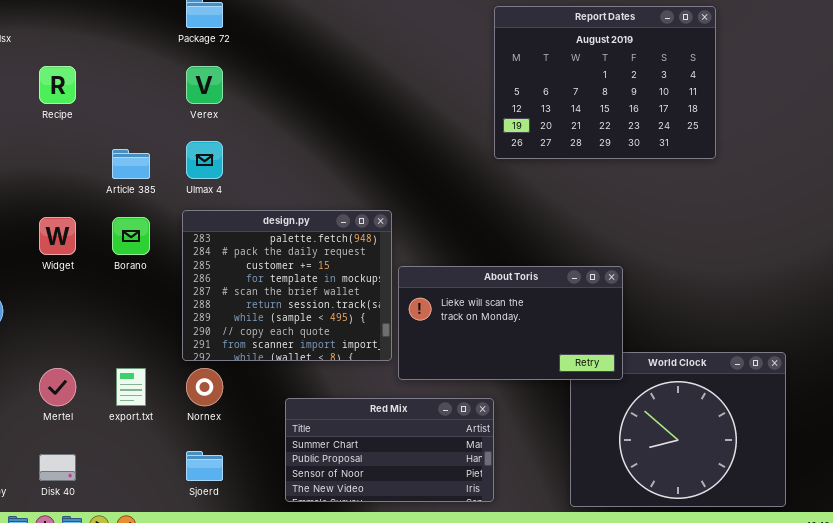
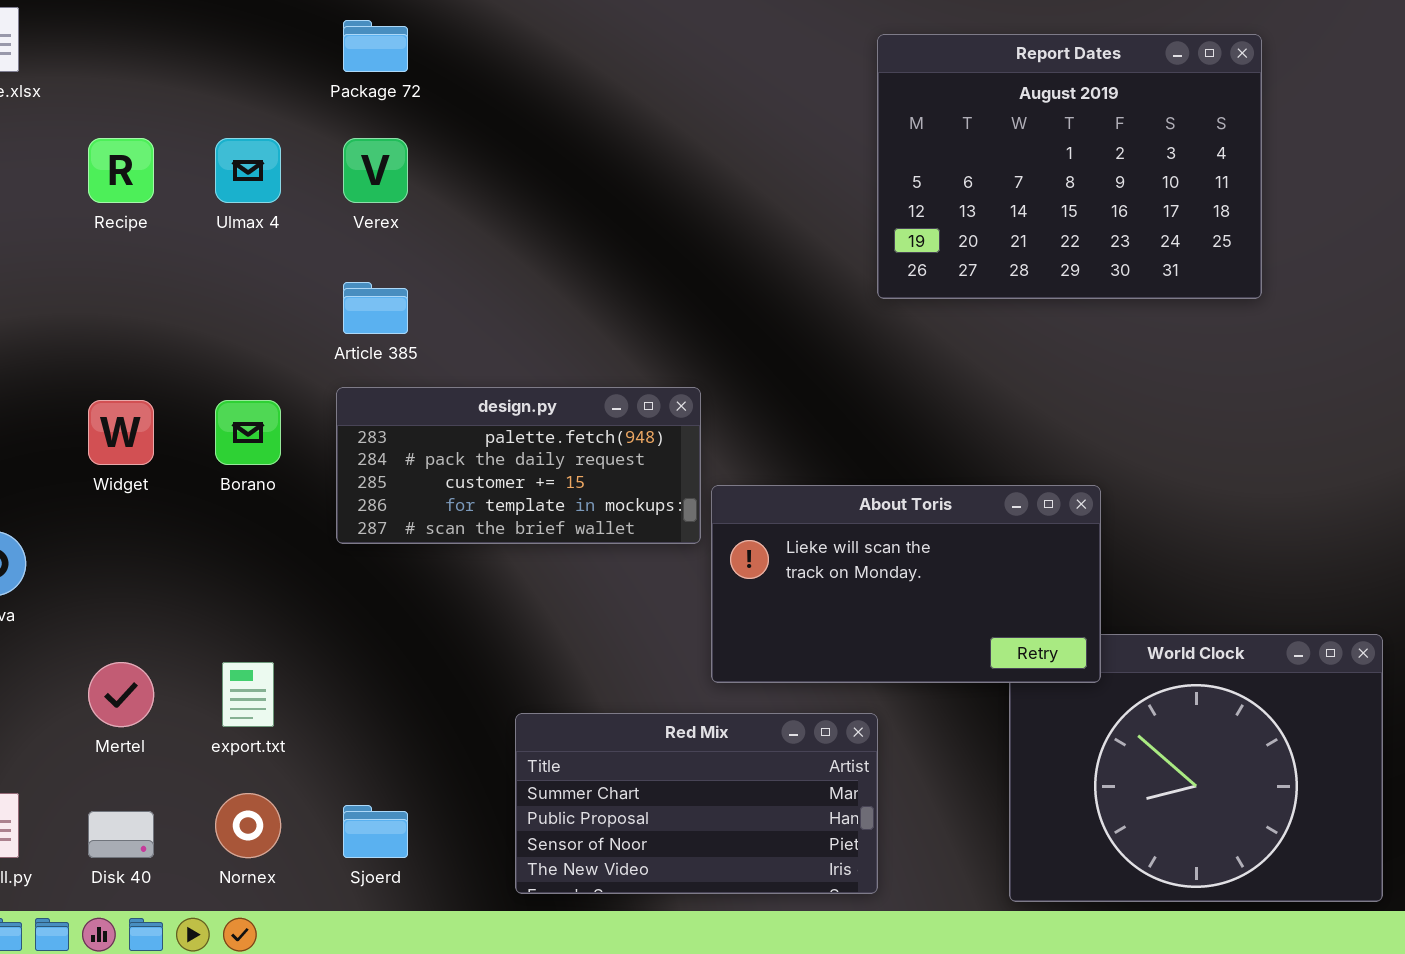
Ulmax 4: [186,141,223,179] -> [215,138,281,203], moved
Article 385: [112,149,150,179] -> [343,282,408,334], moved
design.py: [182,210,392,361] -> [336,387,701,544], resized
Nornex: [186,368,223,406] -> [215,793,281,858], moved

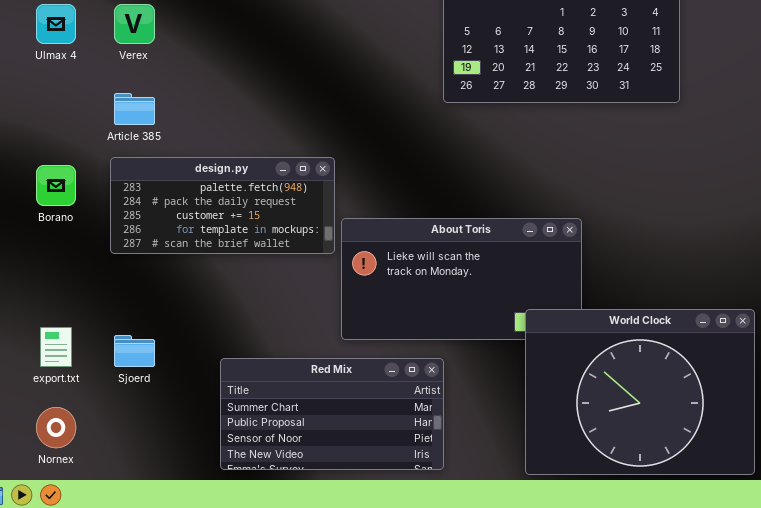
World Clock: [1009,634,1383,902] -> [525,309,755,475], raised
Sjoerd: [343,805,408,858] -> [114,335,155,367], moved

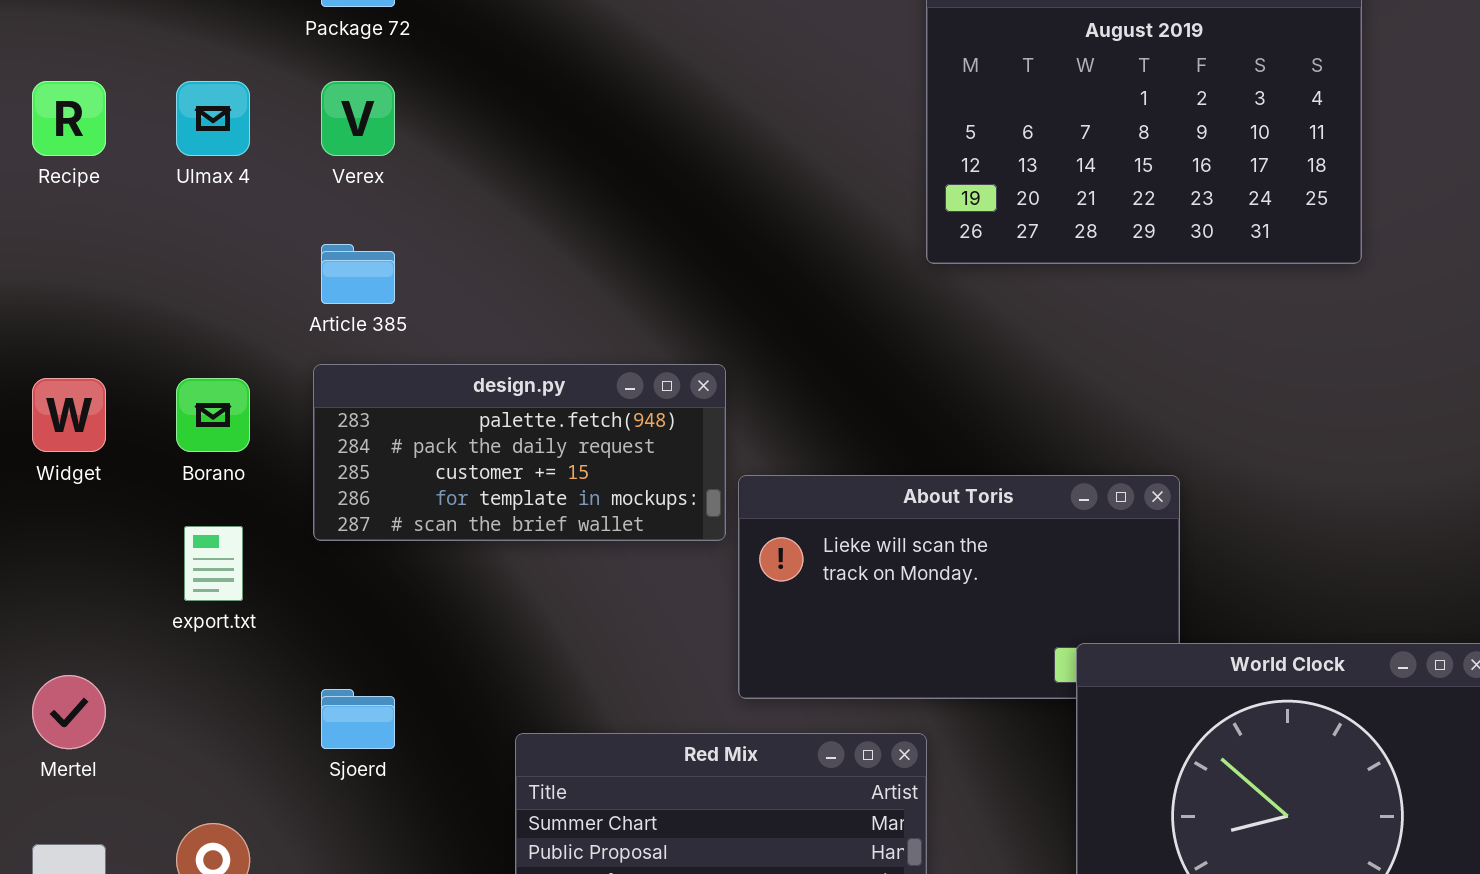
export.txt: [40,327,72,367] -> [184,526,243,601], moved

